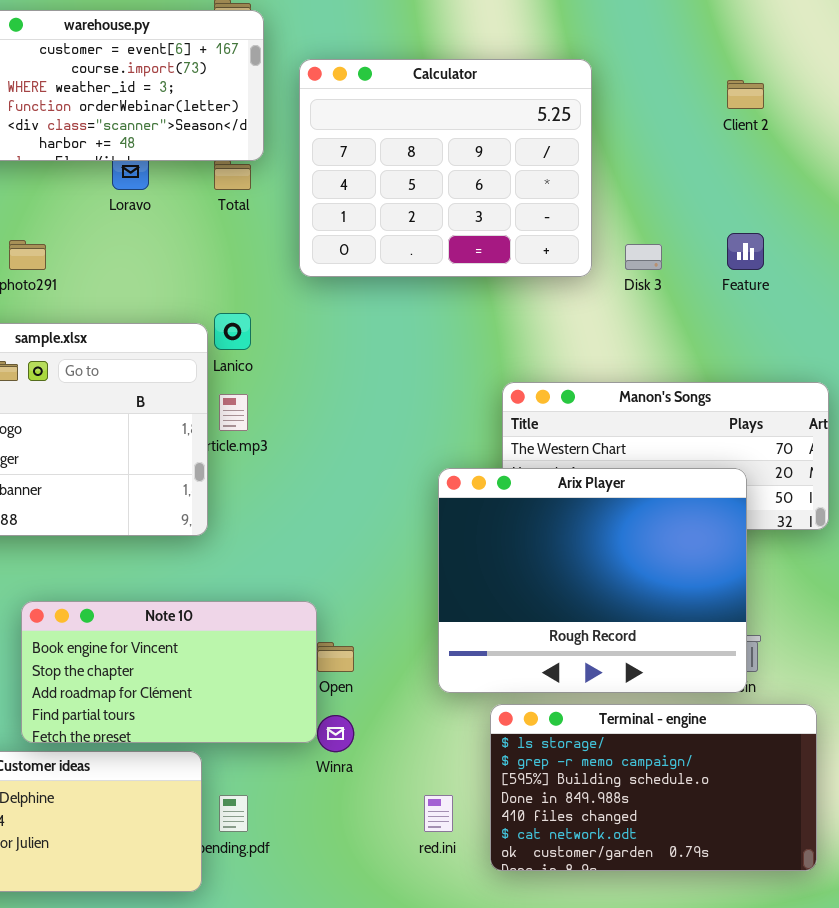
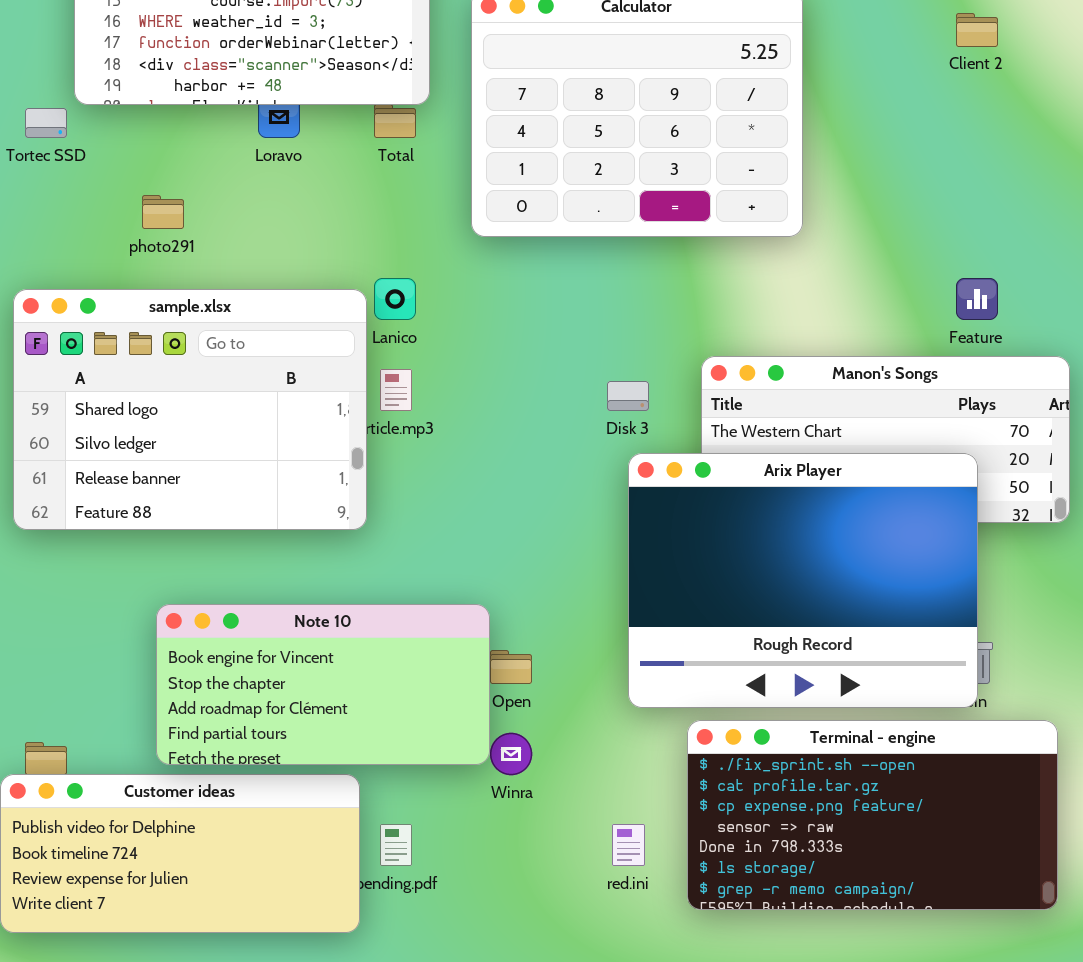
Feature: [727,233,764,270] -> [956,278,998,320], moved
Disk 3: [625,244,662,270] -> [607,381,649,411], moved
Terminal - engine: [490,704,817,871] -> [687,720,1058,910], scrolled up 5 rows

